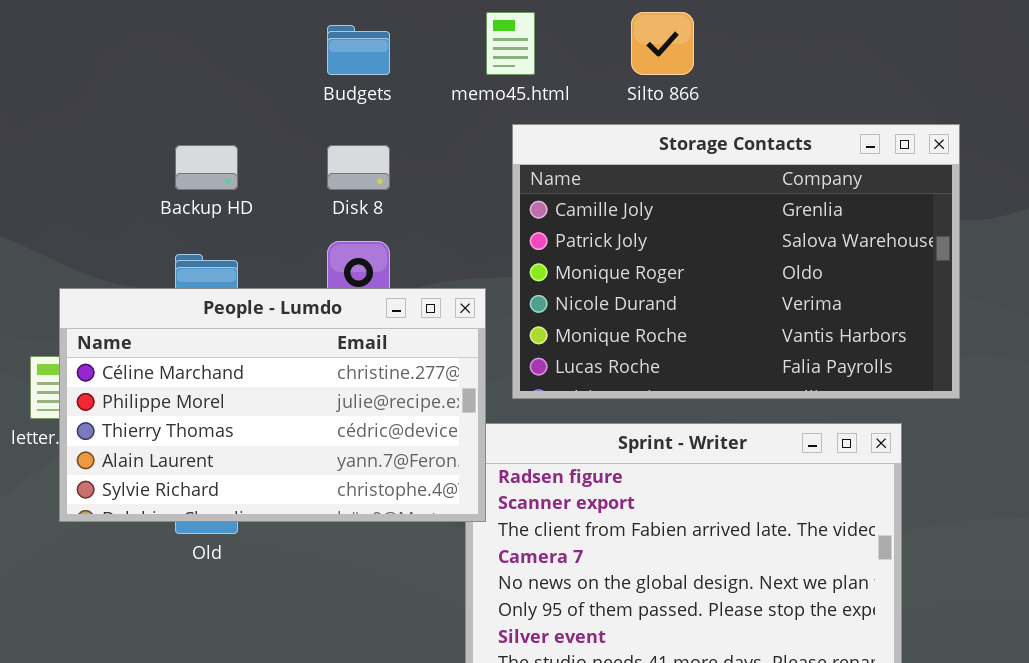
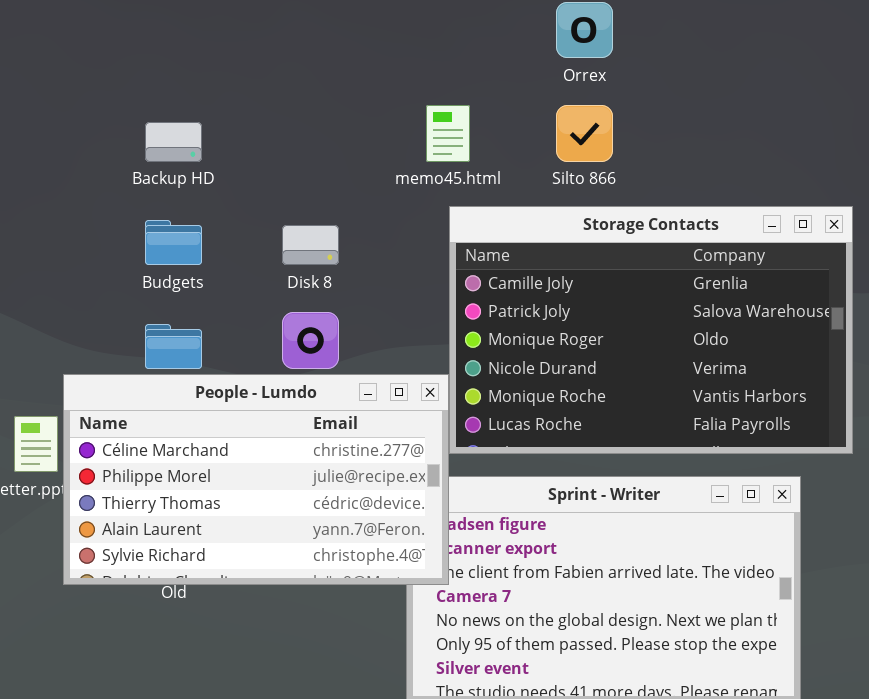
Budgets: [327,25,390,75] -> [145,220,202,265], moved
Backup HD: [175,145,238,190] -> [145,122,202,162], moved
People - Lumdo: [59,288,486,522] -> [63,374,449,585], moved

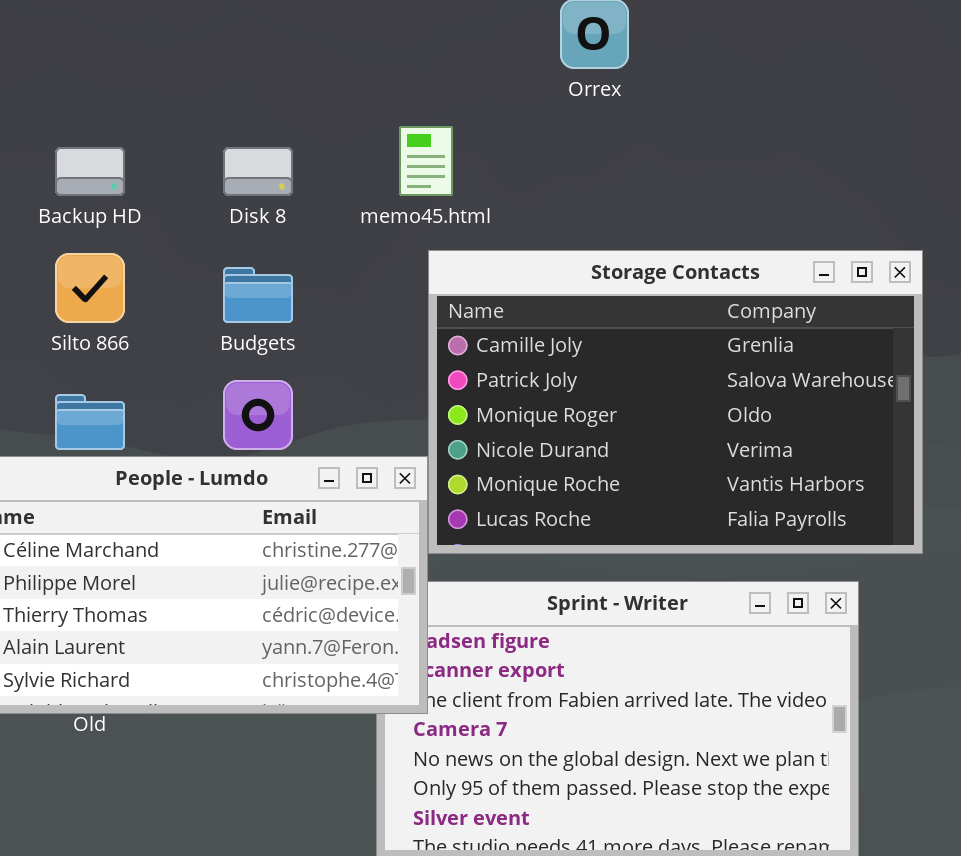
Silto 866: [556,105,613,162] -> [55,253,125,323], moved
Budgets: [145,220,202,265] -> [223,267,293,323], moved
Disk 8: [282,225,339,265] -> [223,147,293,196], moved

